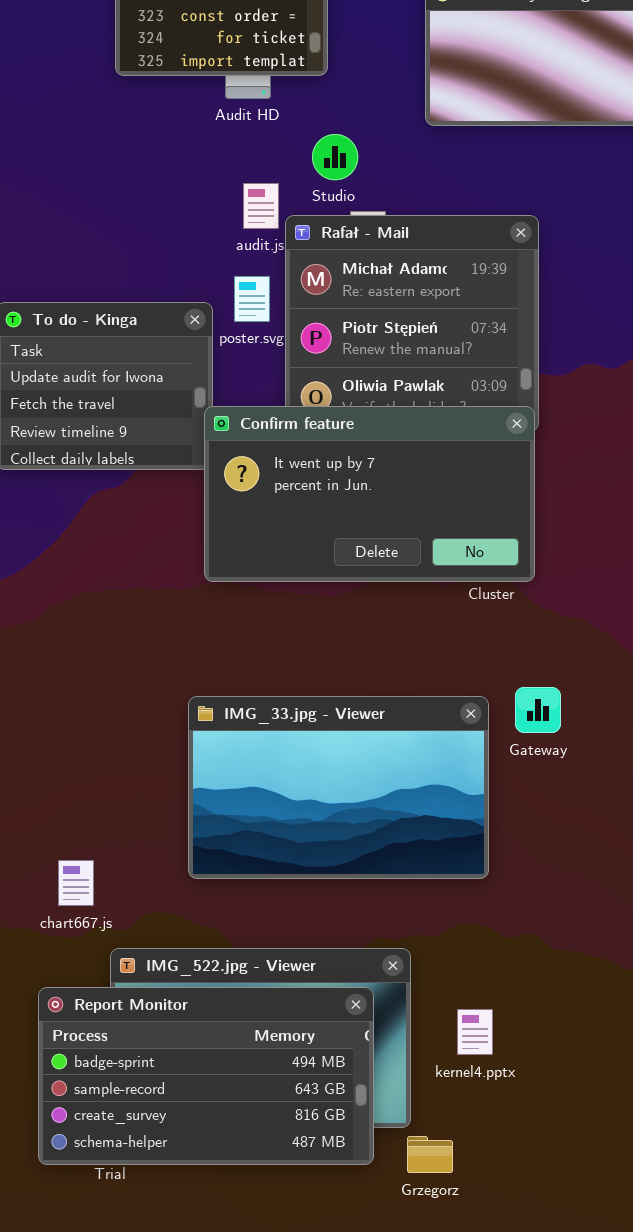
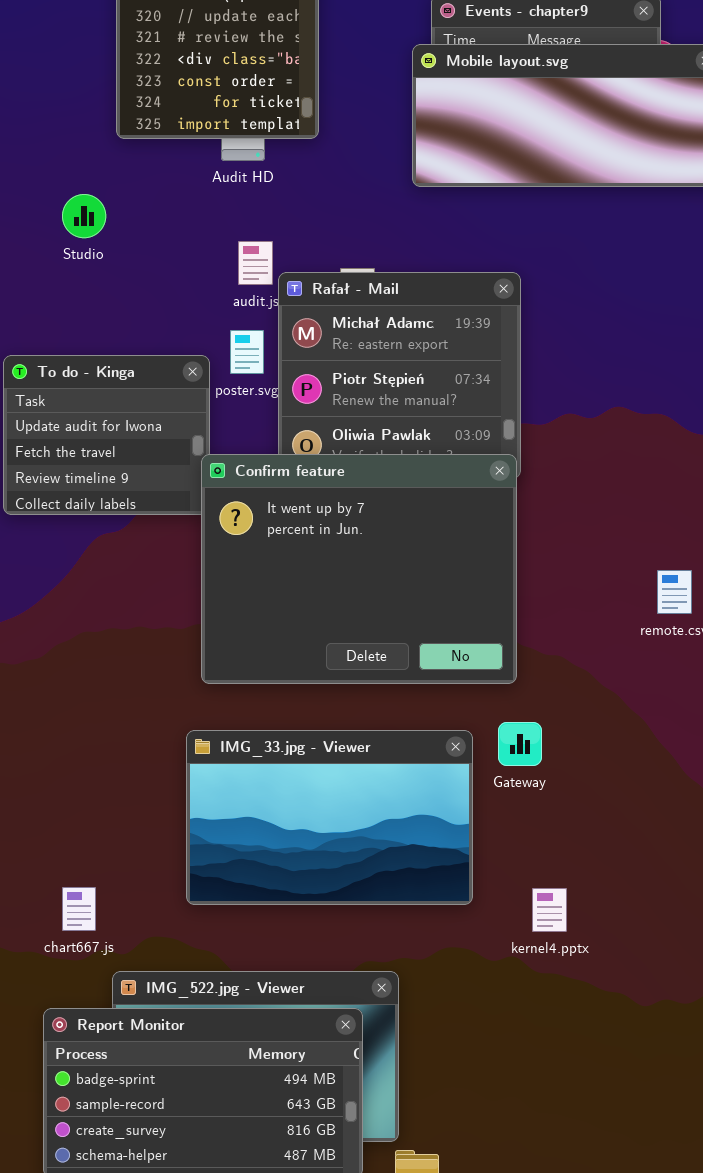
Studio: [312,134,358,180] -> [62,194,106,238], moved
Confirm feature: [204,406,535,582] -> [201,454,517,684], resized
kernel4.pptx: [457,1009,493,1055] -> [532,888,567,932], moved

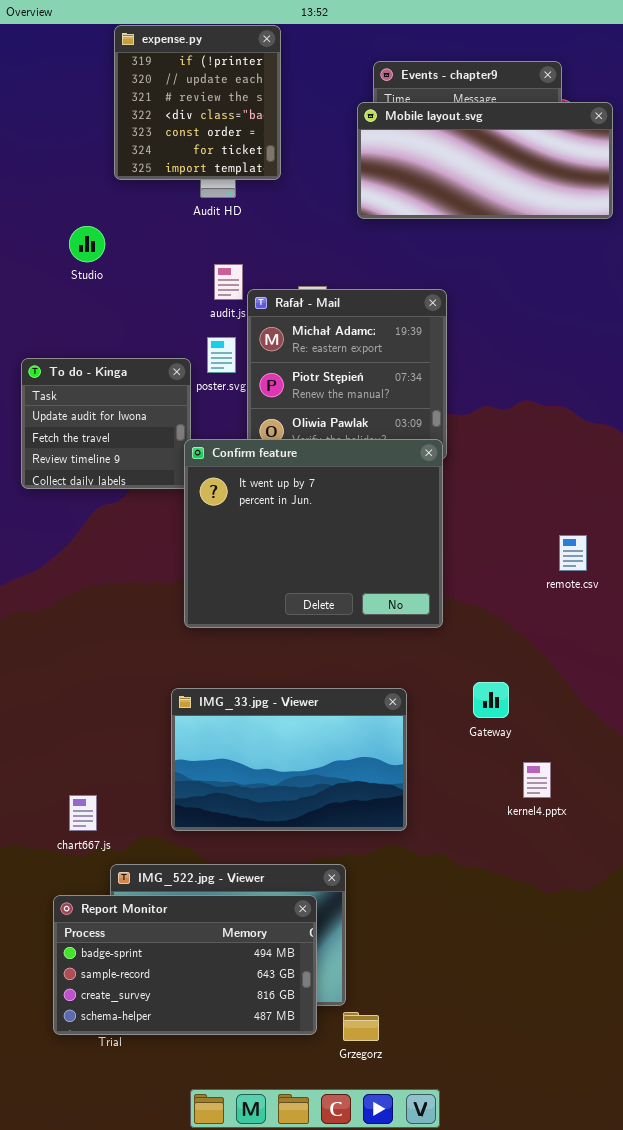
Gateway: [498,722,542,766] -> [473,682,509,718], moved
IMG_33.jpg - Viewer: [186,730,473,905] -> [171,688,407,831], moved
kernel4.pptx: [532,888,567,932] -> [523,762,551,798], moved

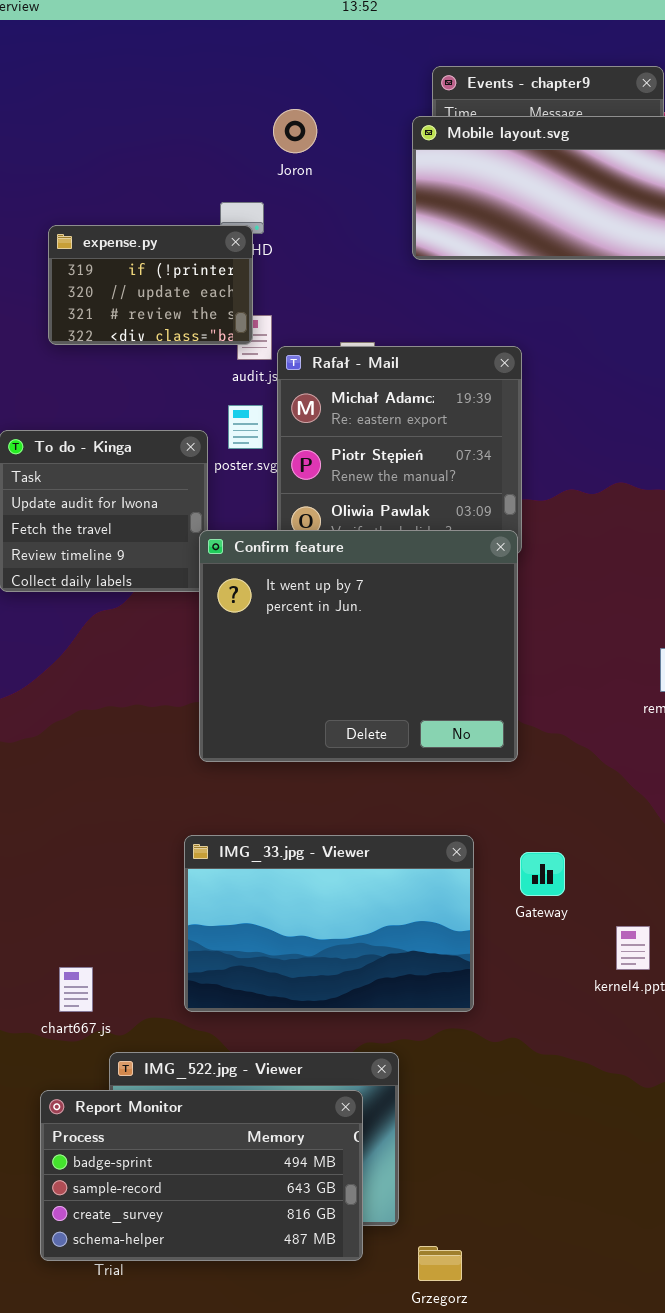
expense.py: [114,25,281,180] -> [48,225,253,345], moved, resized
Gateway: [473,682,509,718] -> [520,852,565,896], moved
Grzegorz: [343,1012,379,1041] -> [418,1246,462,1281], moved

